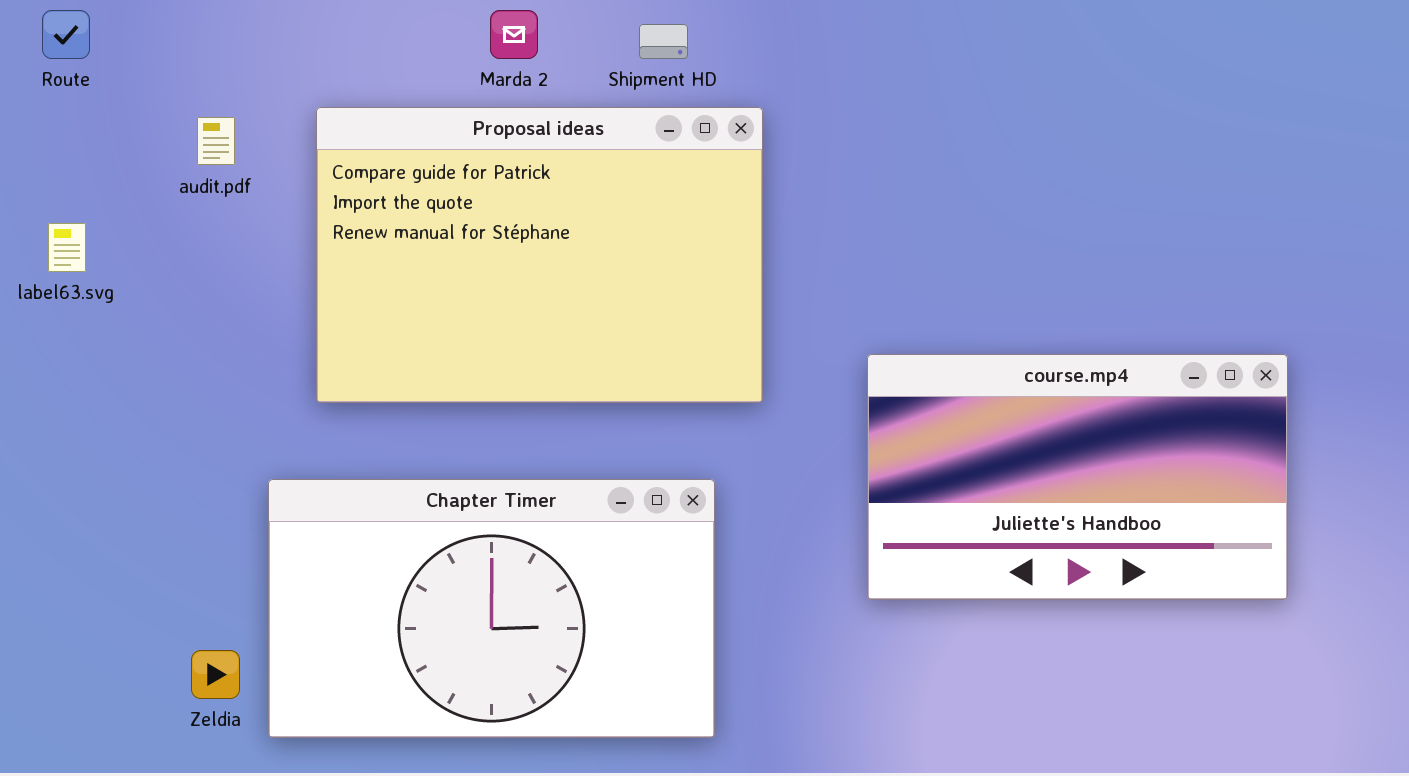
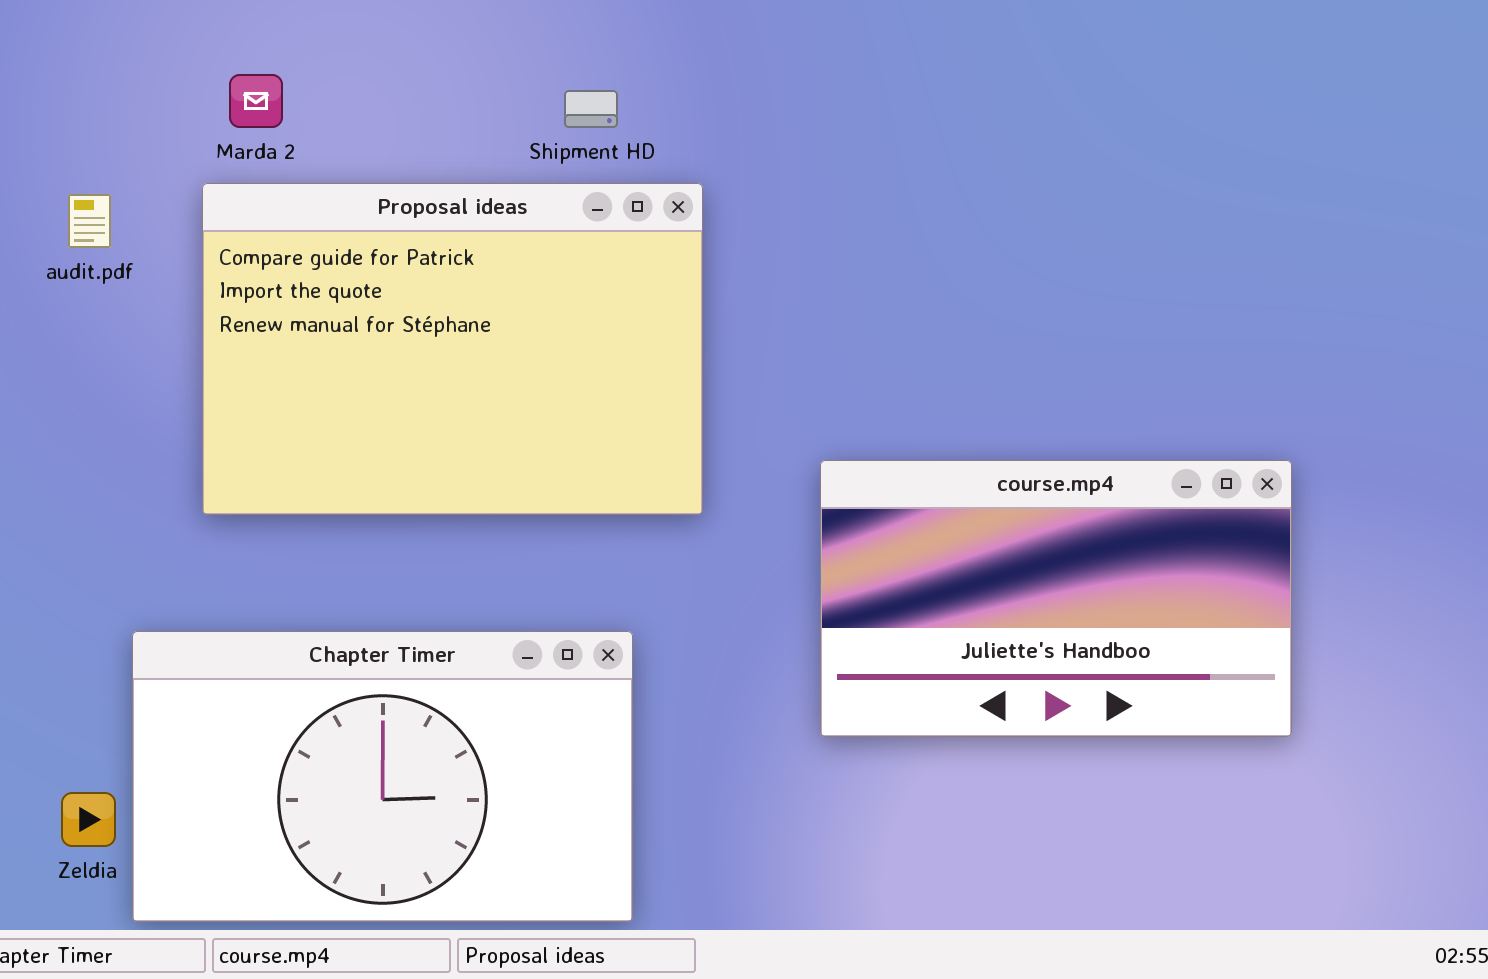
Marda 2: [490,10,538,59] -> [229,74,283,128], moved
Chapter Timer: [268,479,715,738] -> [132,631,633,922], moved

